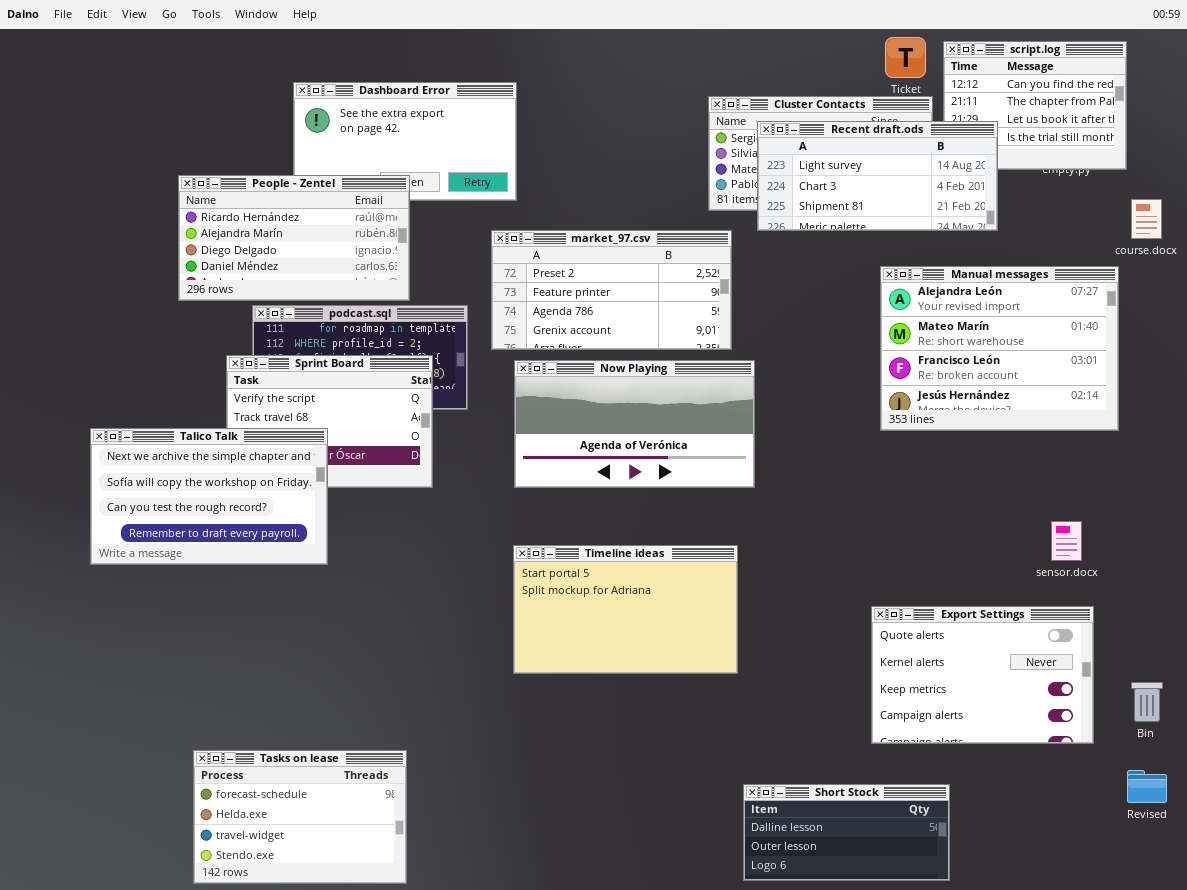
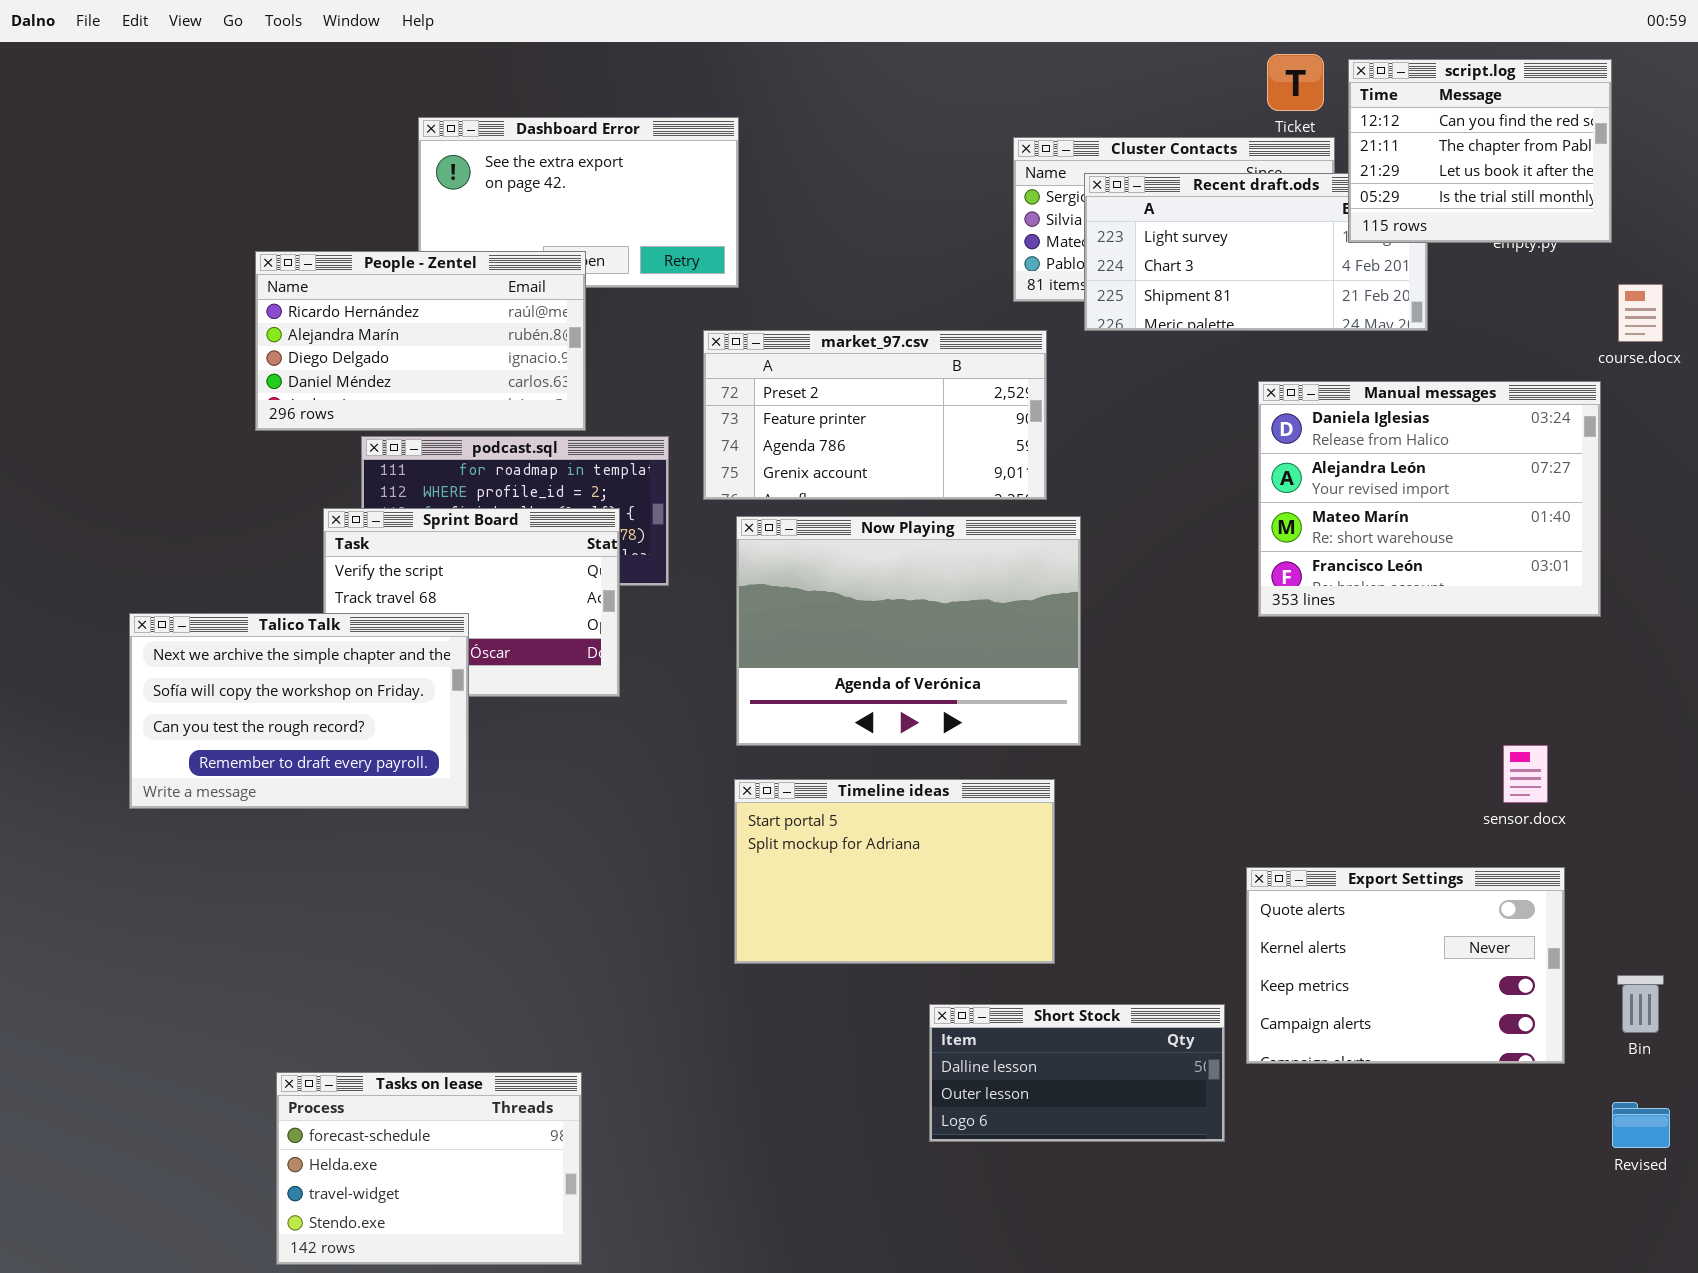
script.log: [943,41,1127,170] -> [1348,59,1612,243], raised
Manual messages: [880,266,1119,431] -> [1258,381,1601,617], scrolled up 1 row
Now Playing: [514,360,755,488] -> [736,516,1081,746], resized
Short Stock: [743,784,950,881] -> [929,1004,1225,1142], moved

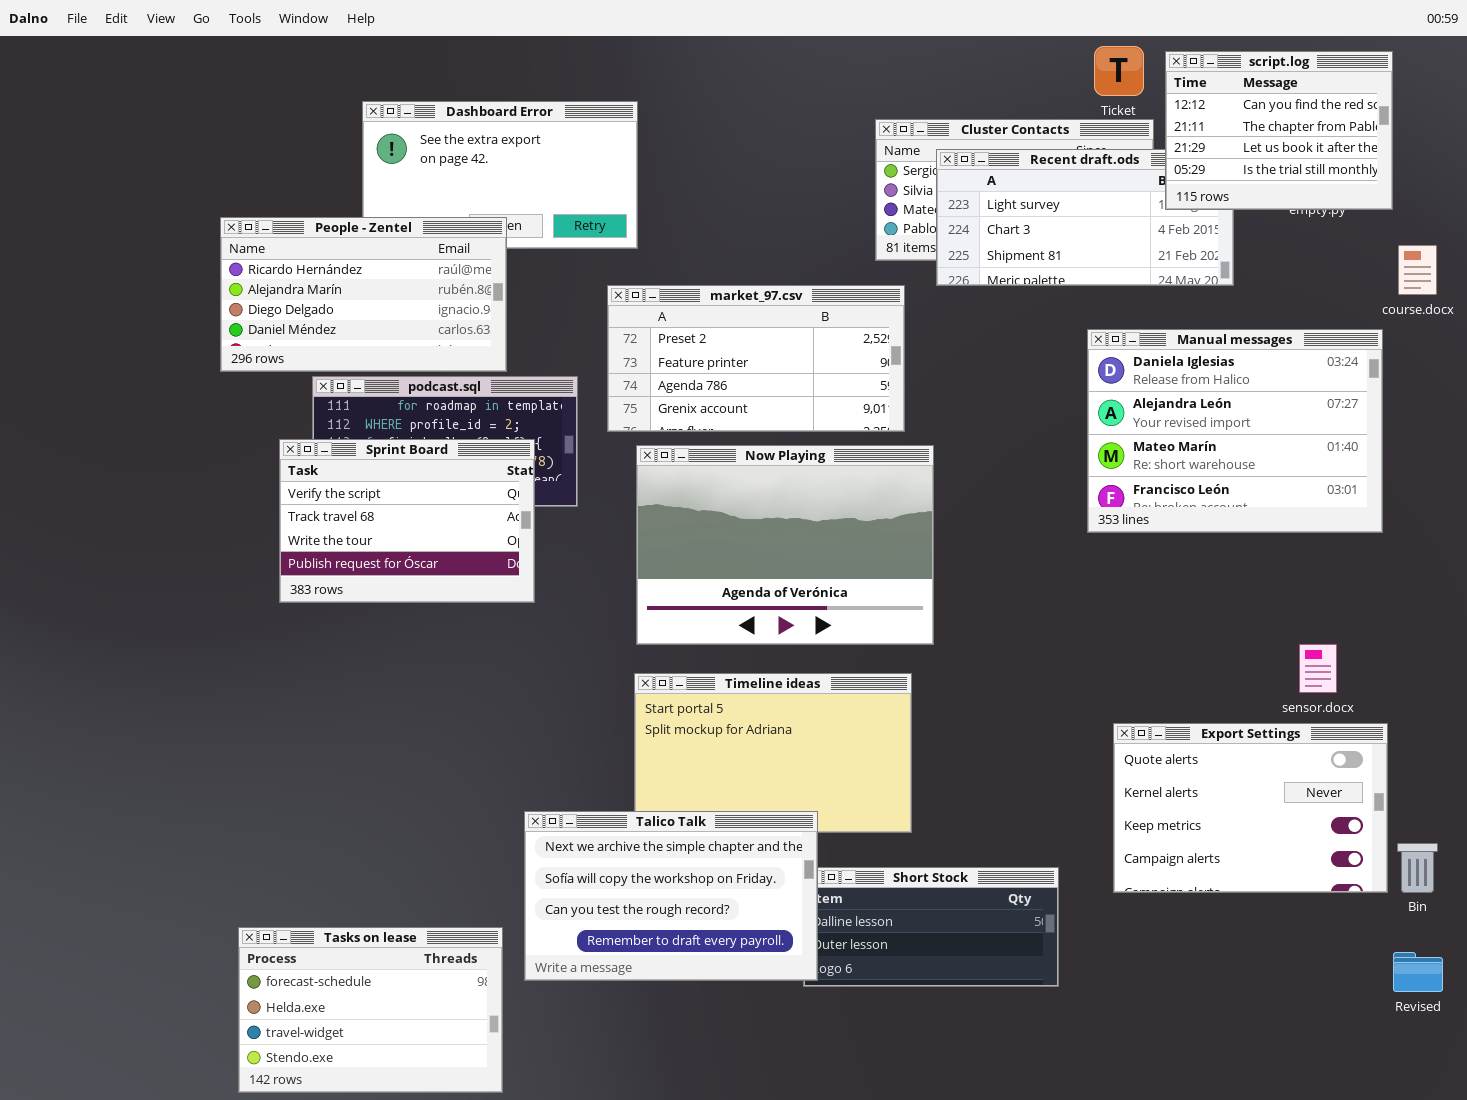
Talico Talk: [129,613,469,809] -> [524,811,818,981], moved
Export Settings: [1246,867,1565,1064] -> [1113,723,1388,893], moved

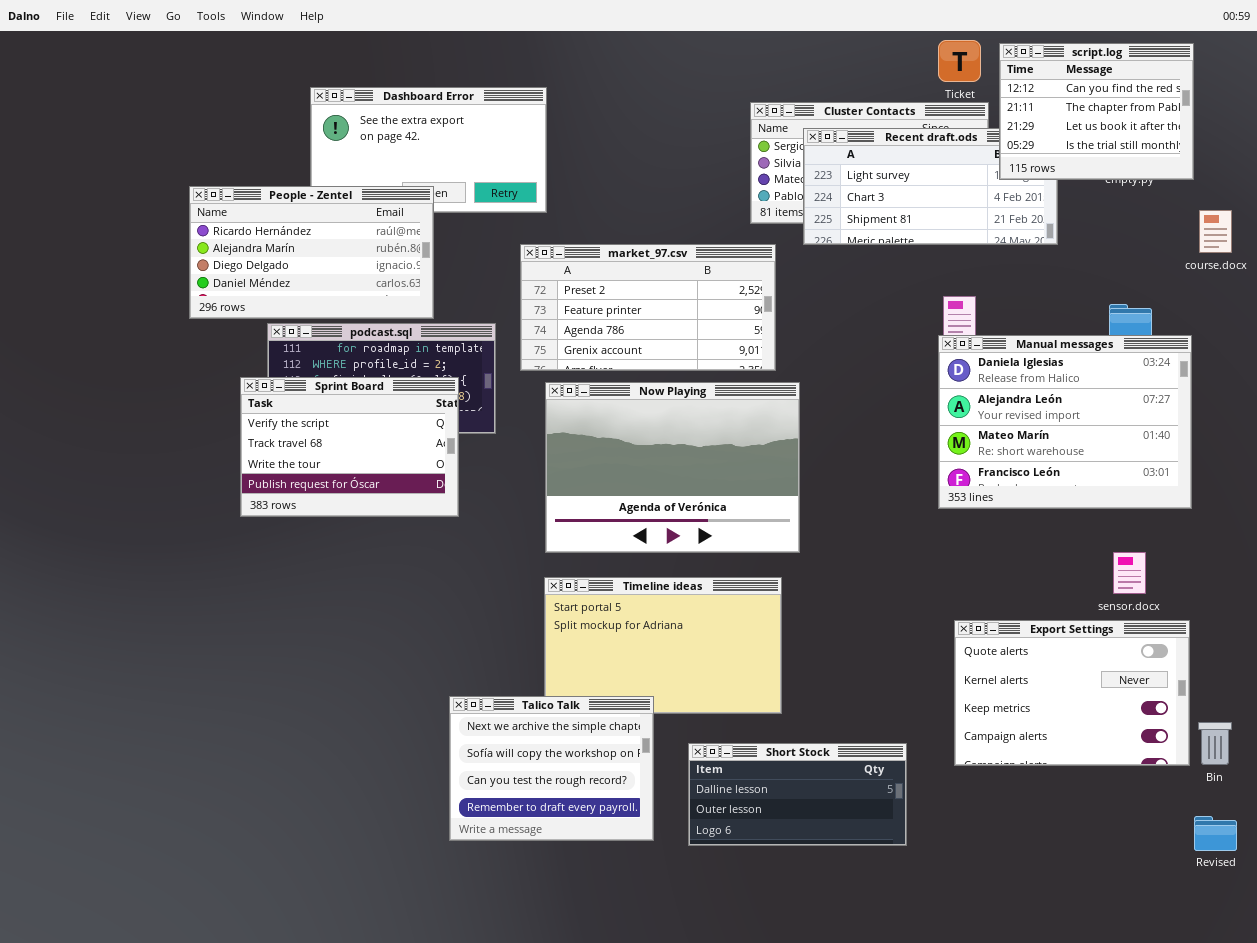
Manual messages: [1087,329,1383,533] -> [938,335,1192,509], moved
Talico Talk: [524,811,818,981] -> [449,696,654,841], resized
Tasks on lease: [238,927,503,1093] -> none, closed

